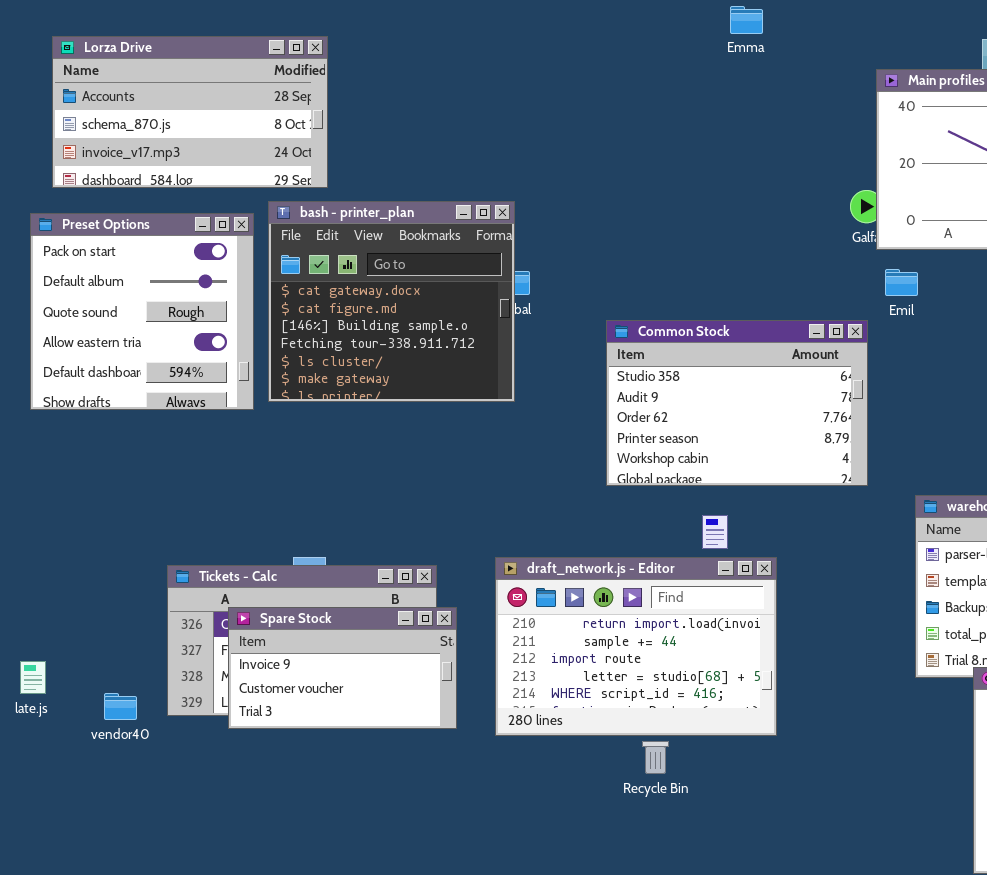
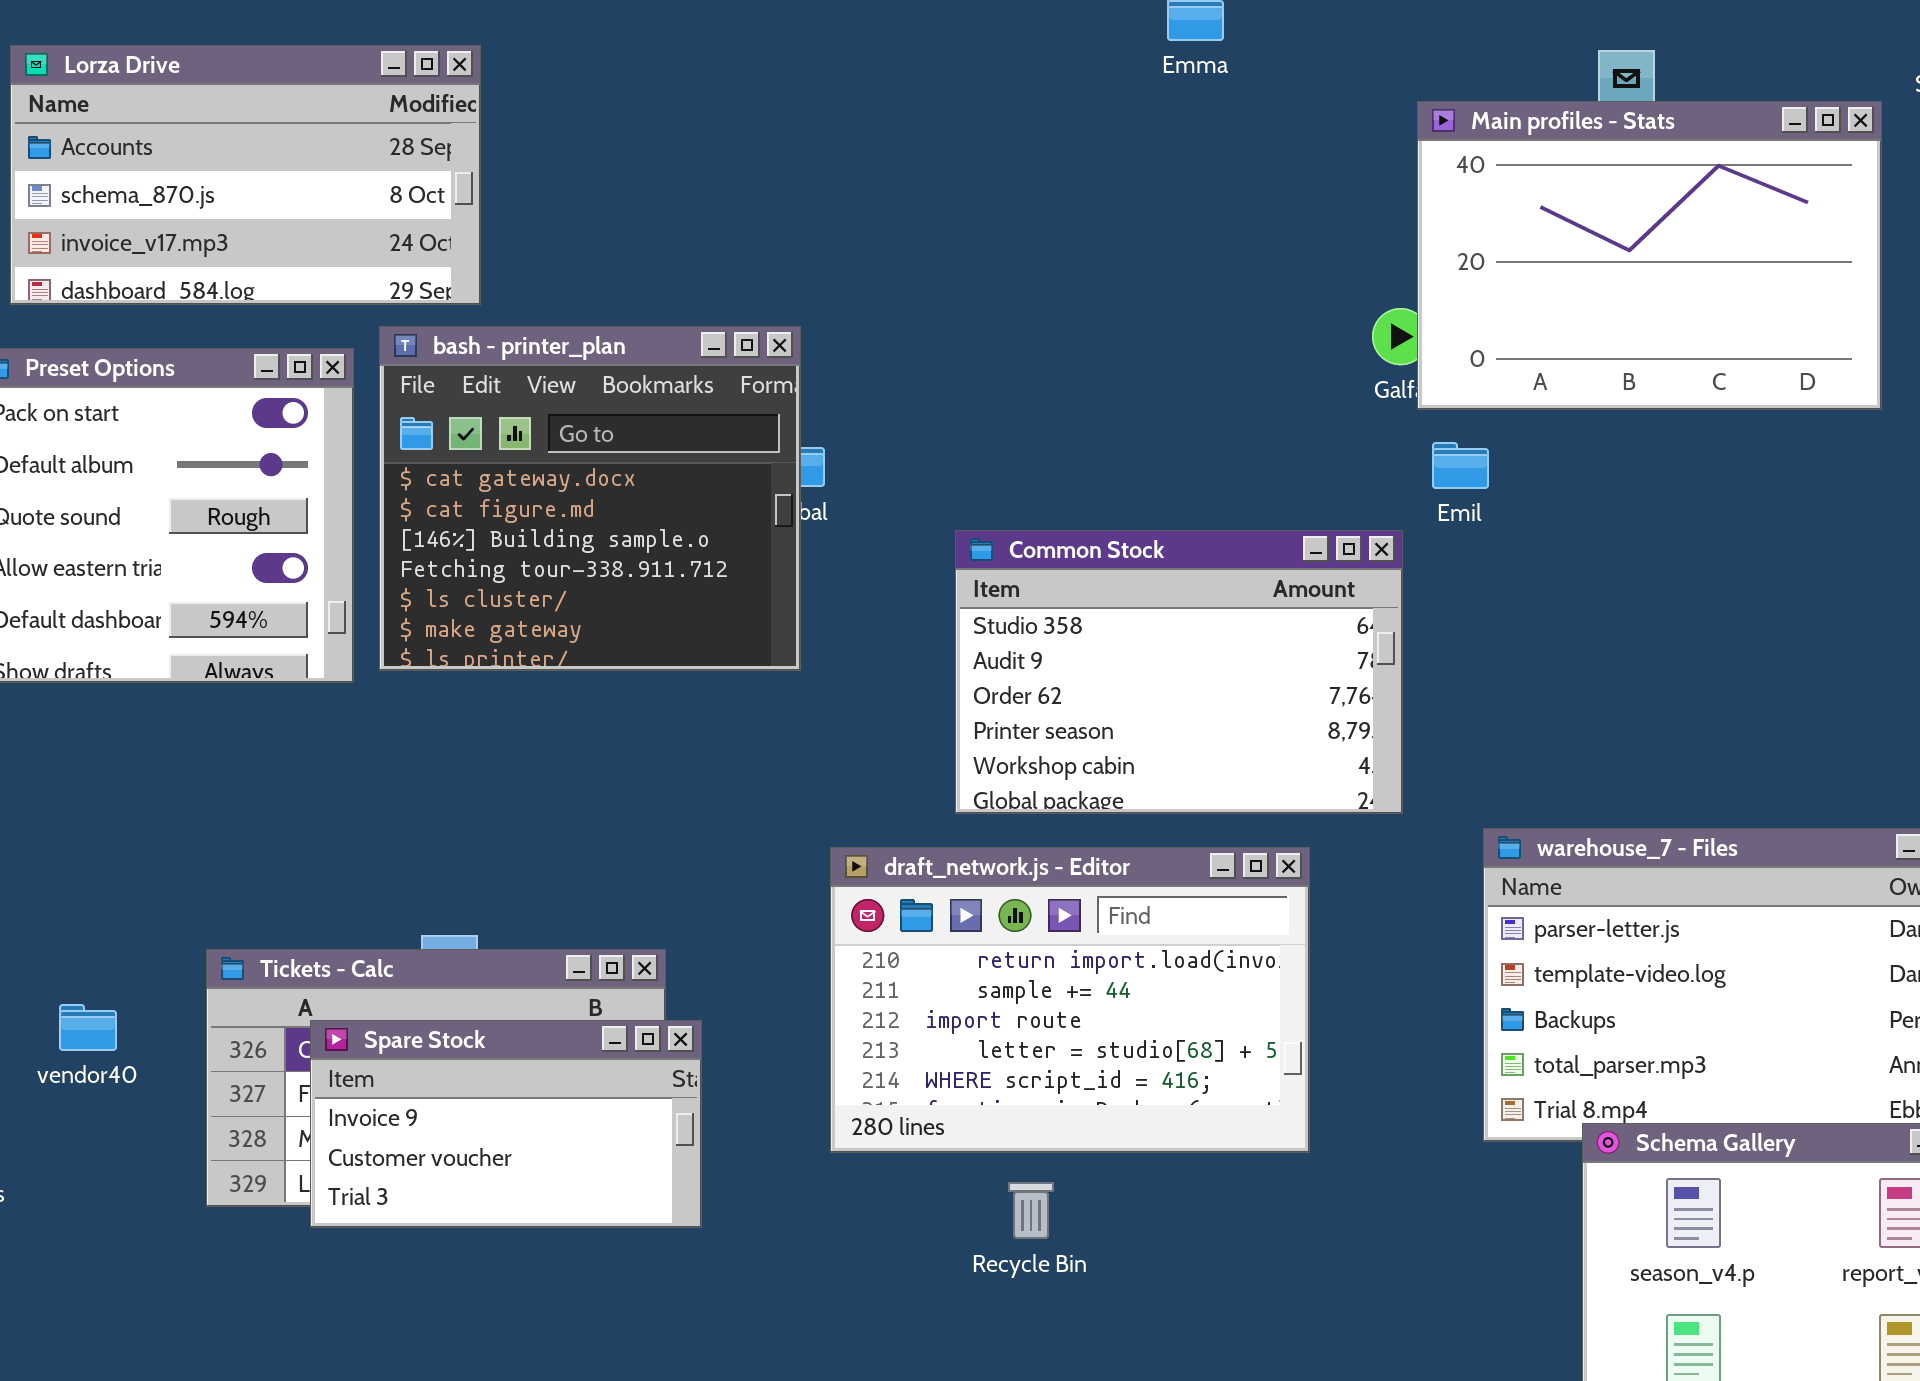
draft_network.js - Editor: [495,557,777,736] -> [830,847,1310,1153], moved
vendor40: [104,693,137,720] -> [59,1004,117,1051], moved
Recycle Bin: [642,741,669,774] -> [1008,1182,1054,1239], moved

